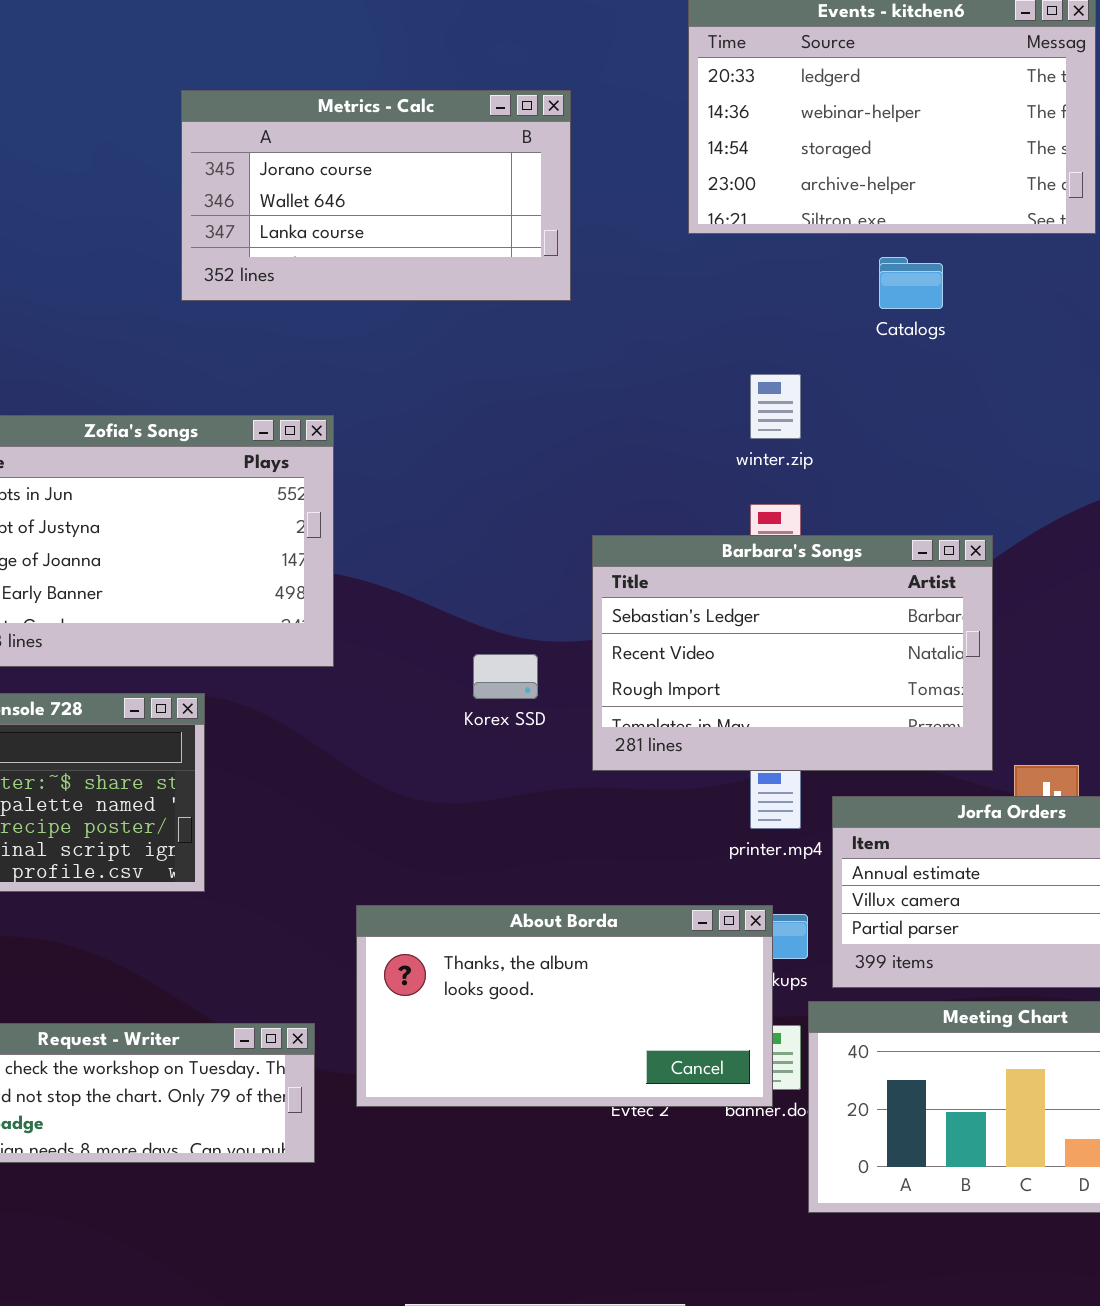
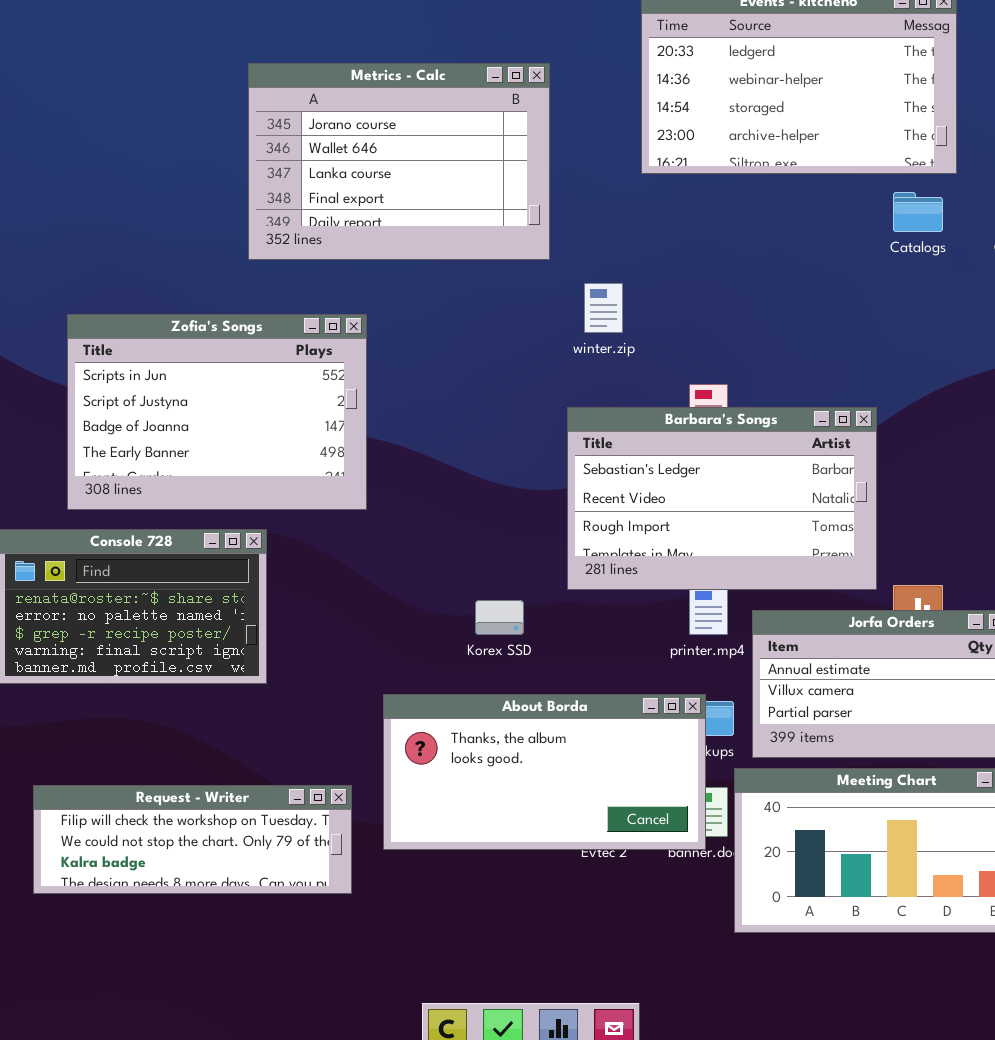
Metrics - Calc: [181,90,571,301] -> [248,63,550,260], resized
Catalogs: [879,257,943,309] -> [893,192,943,232], moved
winter.zip: [750,374,801,439] -> [584,283,623,333], moved
Korex SSD: [473,654,538,699] -> [475,600,524,635], moved

